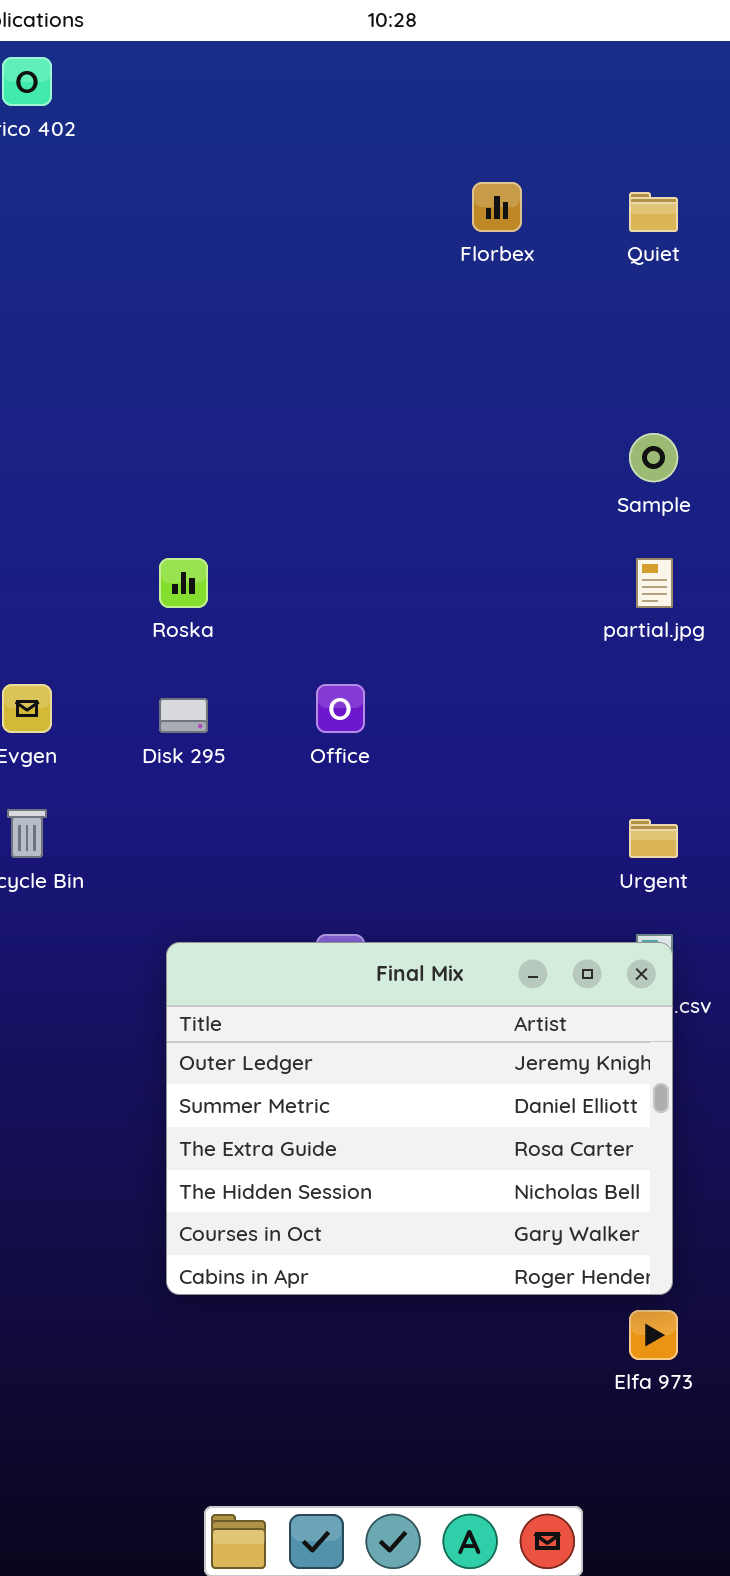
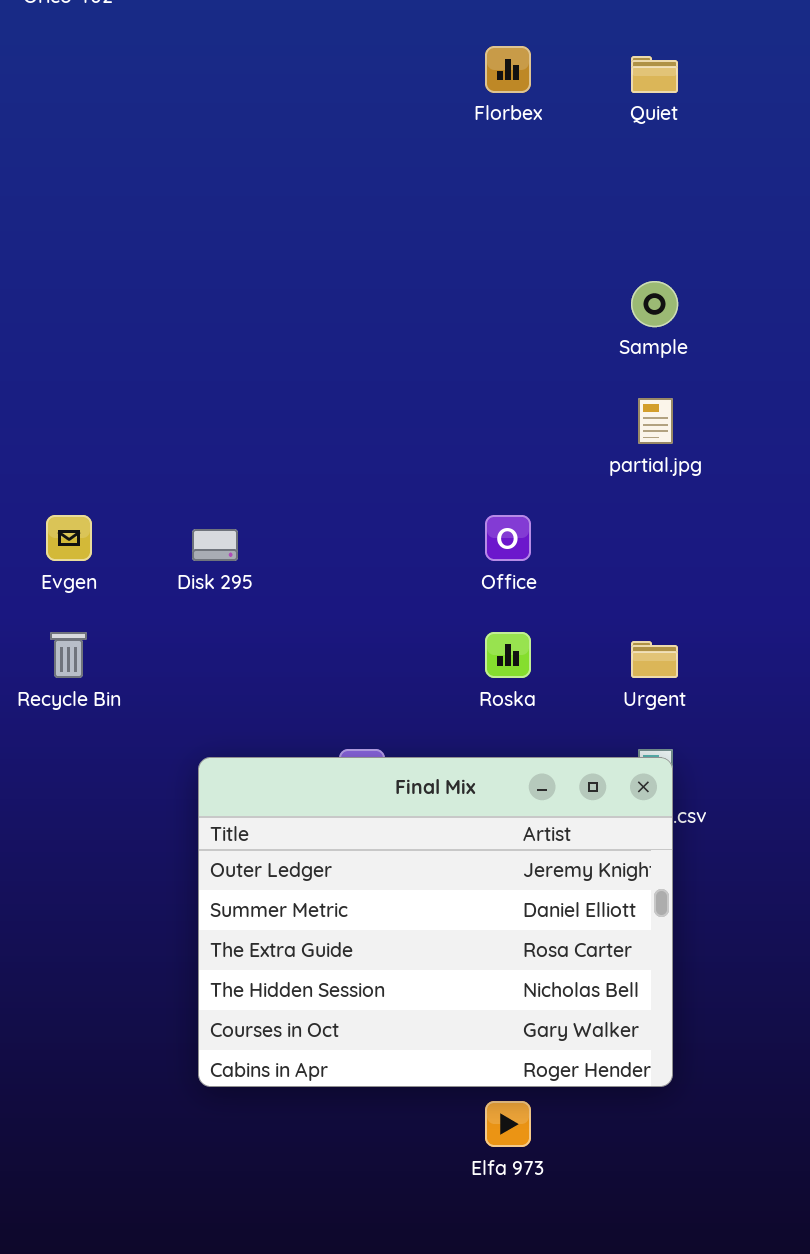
Roska: [159,558,208,608] -> [485,632,531,678], moved
Office: [316,684,365,733] -> [485,515,531,561], moved
Elfa 973: [629,1310,678,1360] -> [485,1101,531,1147], moved

